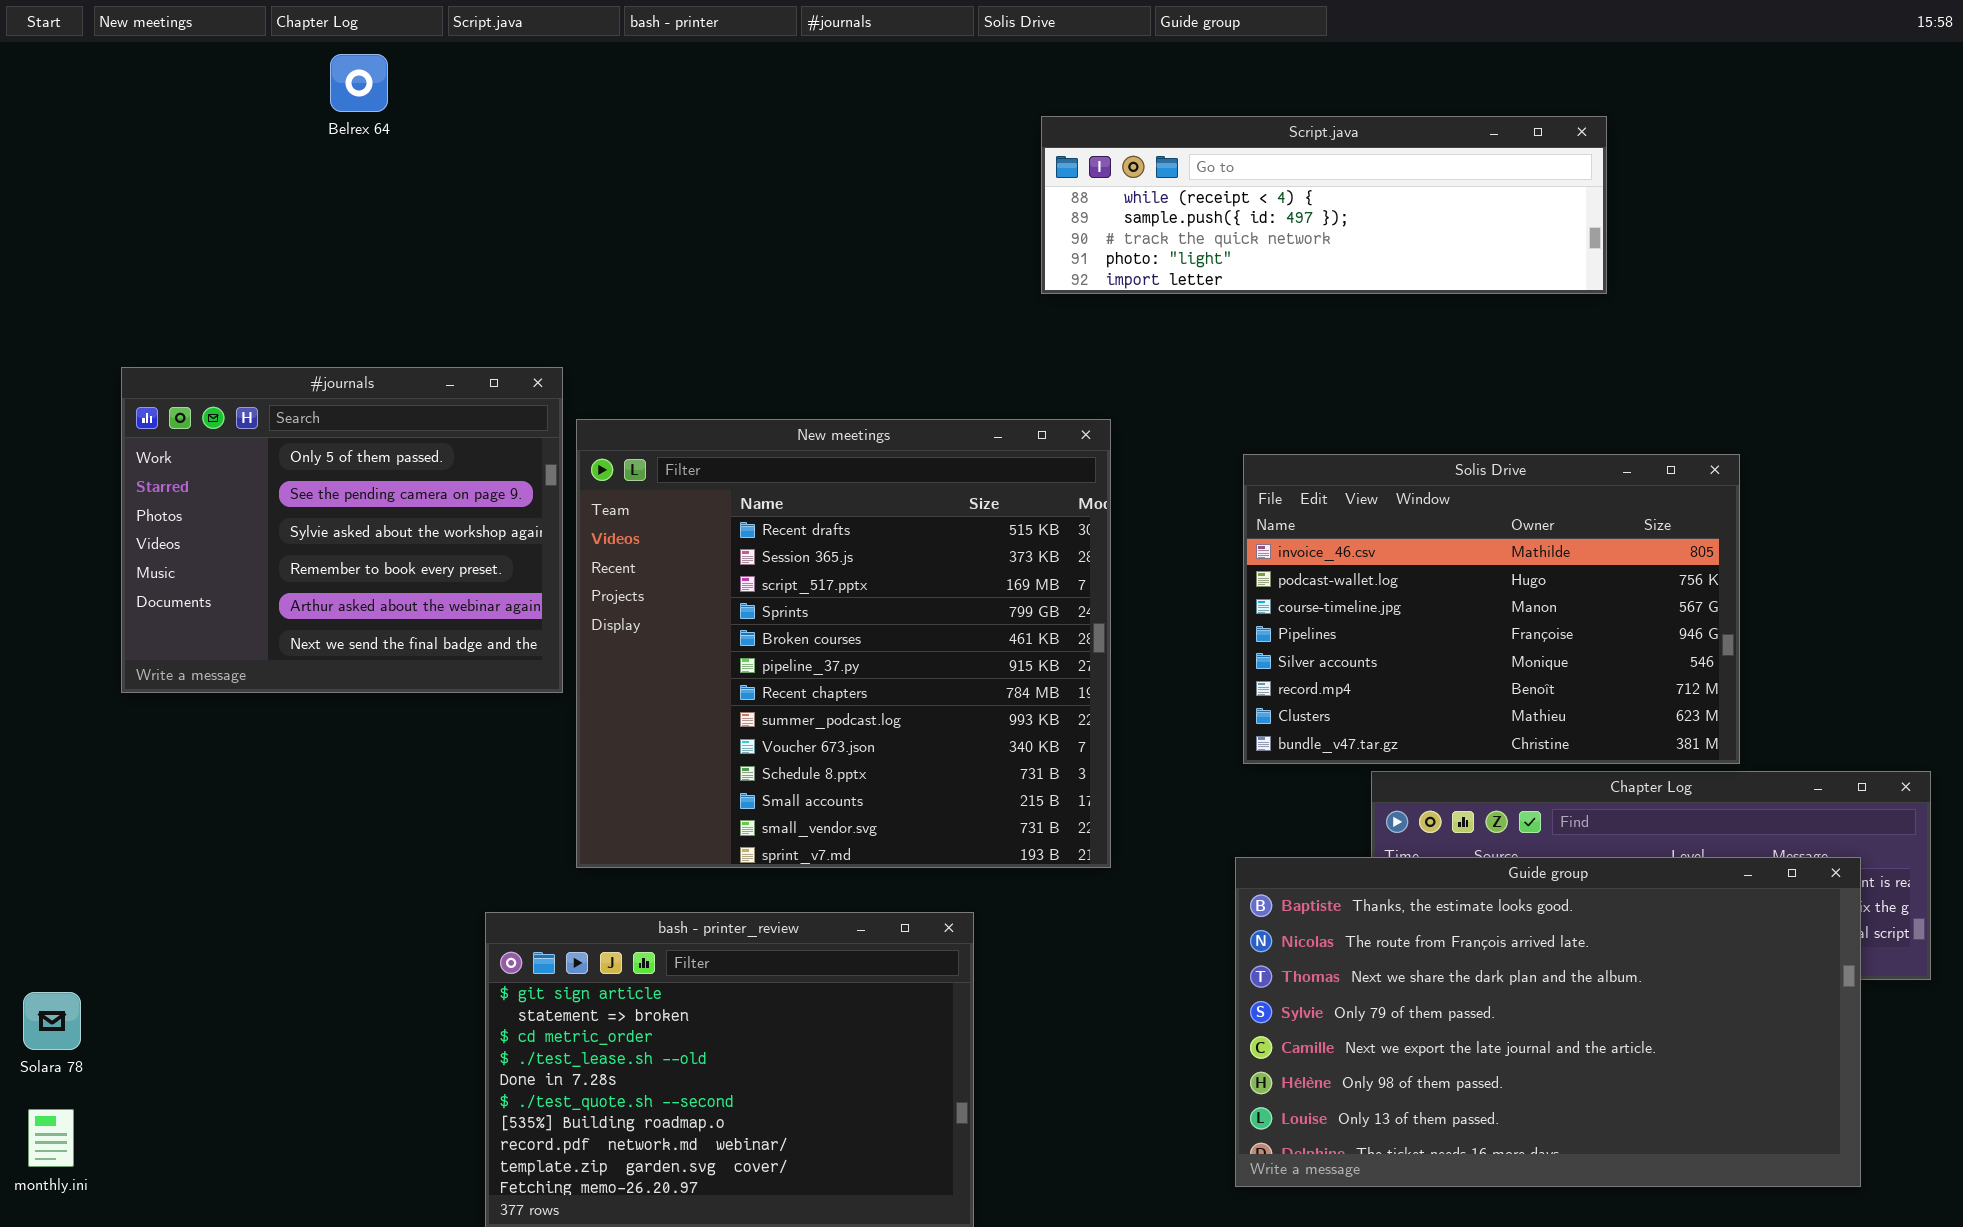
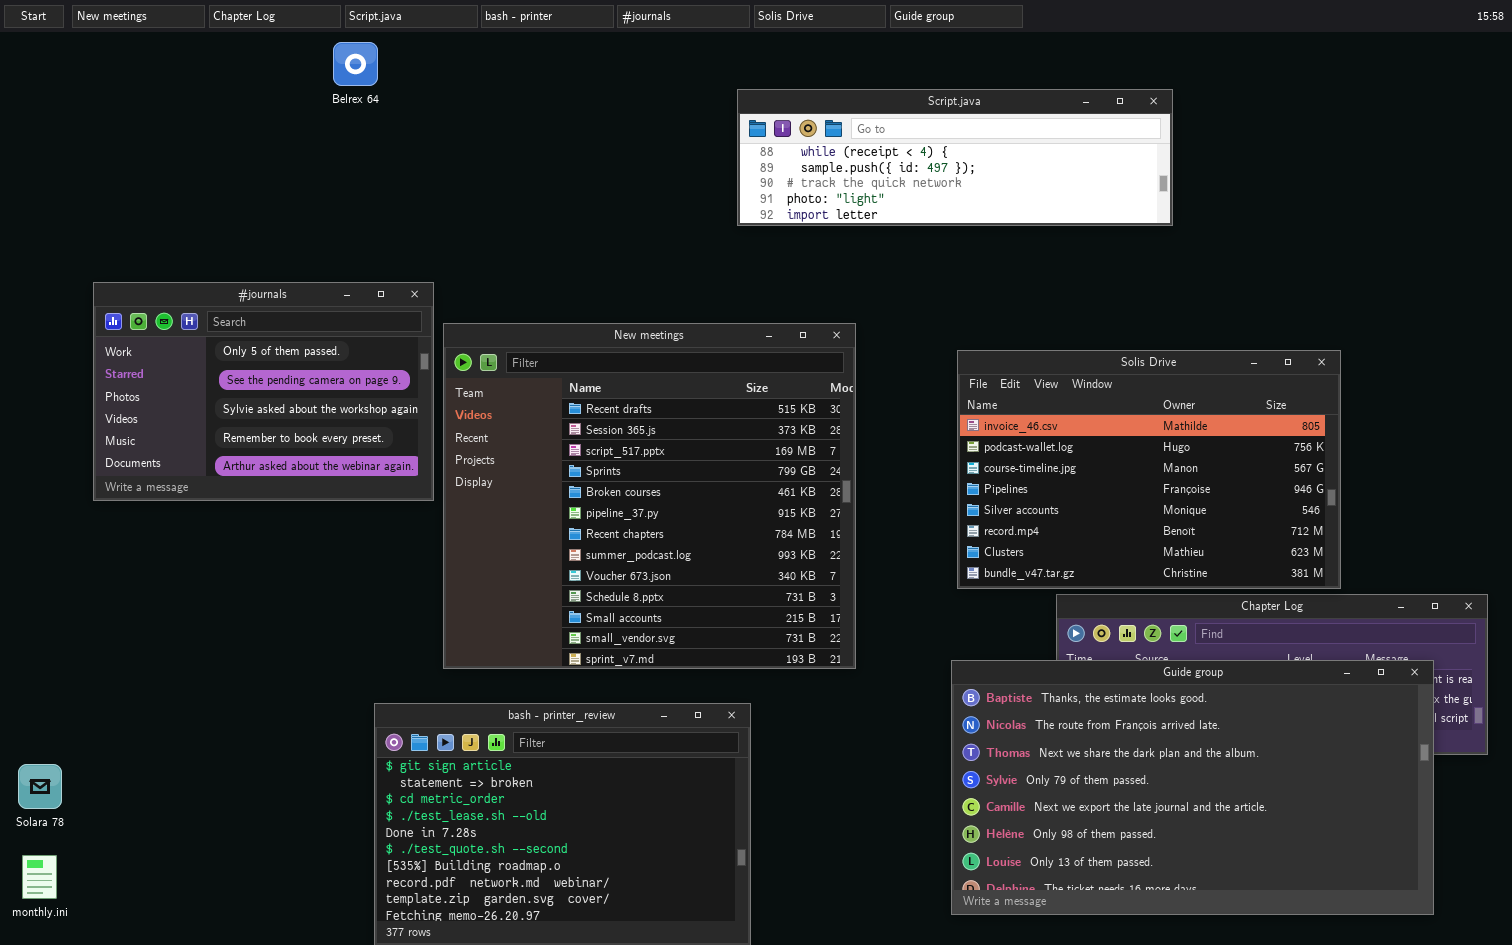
Belrex 64: [330,54,388,112] -> [333,42,378,86], moved
Script.java: [1041,116,1607,294] -> [737,89,1173,226], moved
#journals: [121,367,563,693] -> [93,282,434,501], resized

